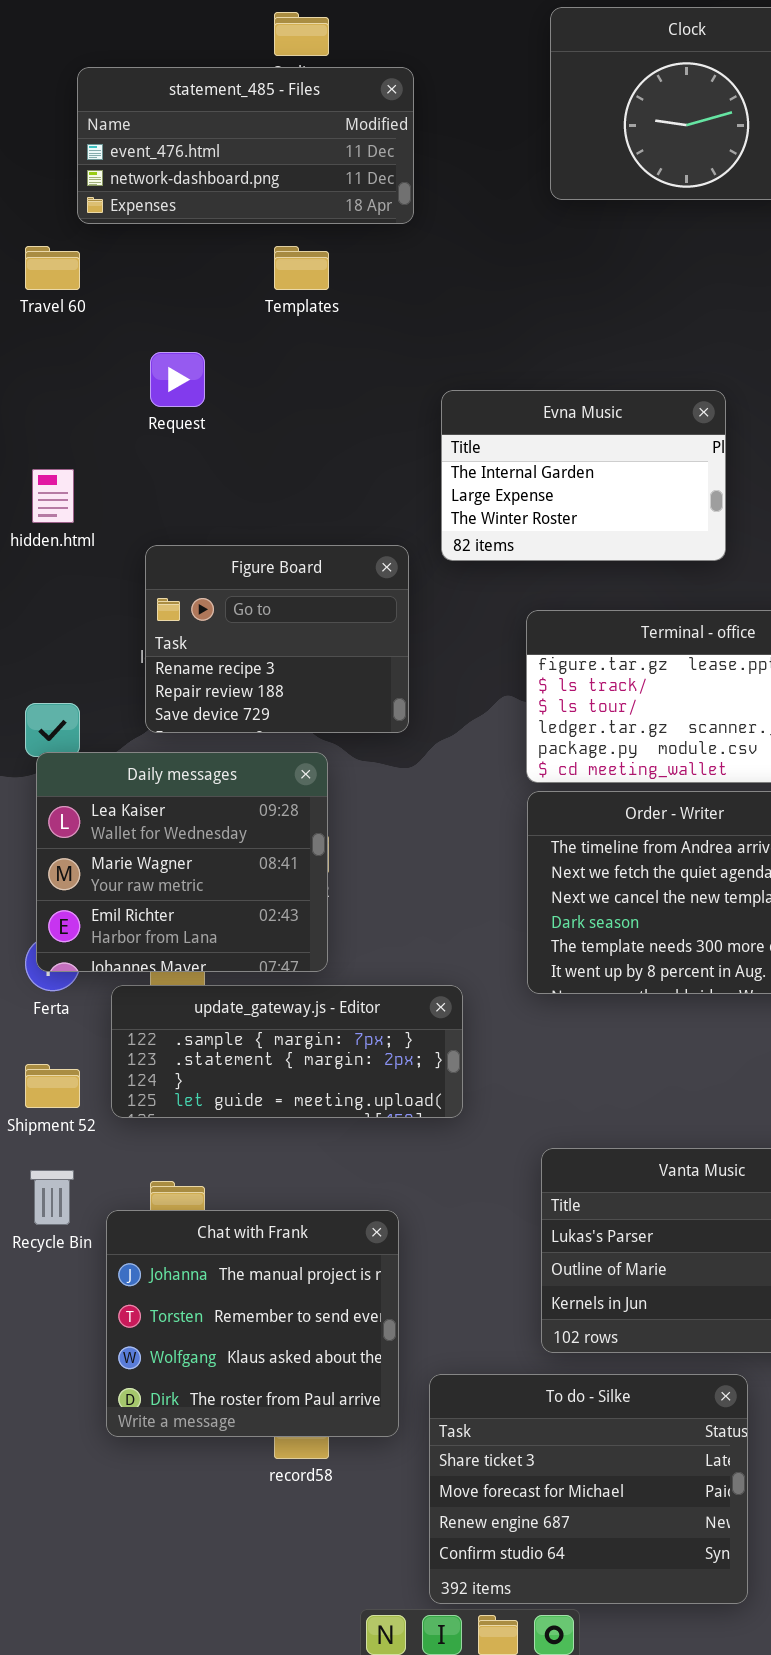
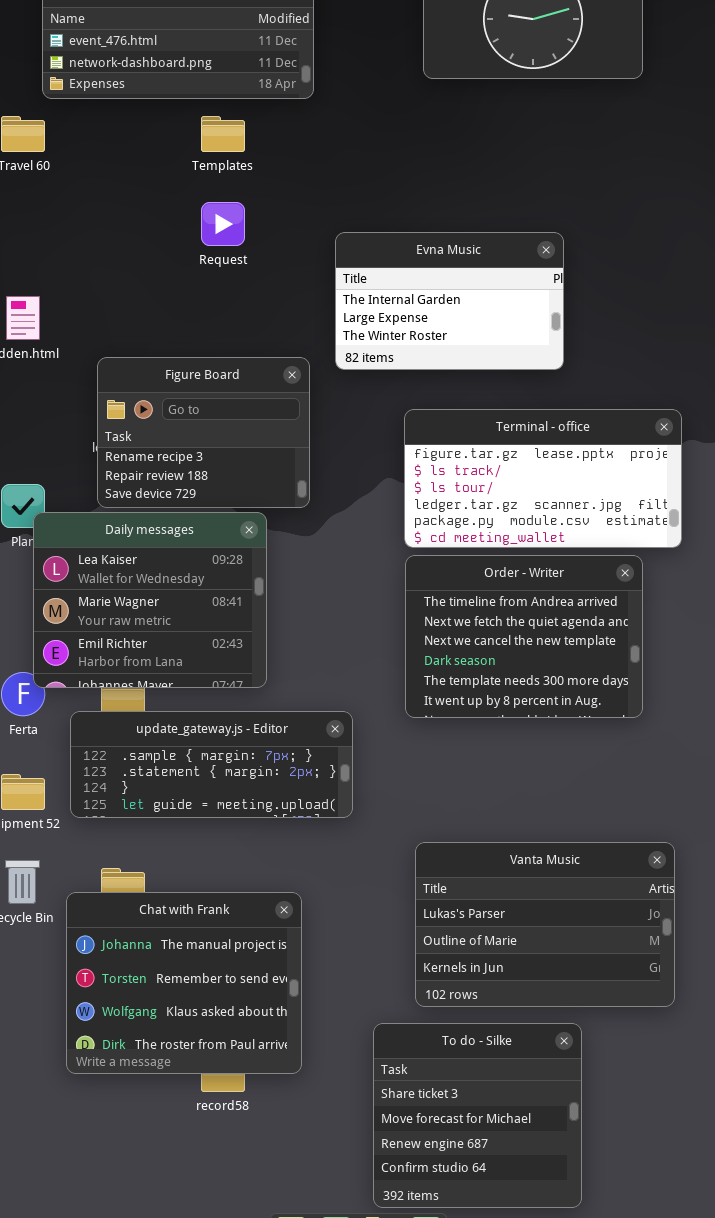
Request: [150,352,205,407] -> [201,202,245,246], moved
Daily messages: [36,752,328,972] -> [33,512,267,688], moved
To do - Silke: [429,1374,748,1604] -> [373,1023,582,1208], resized

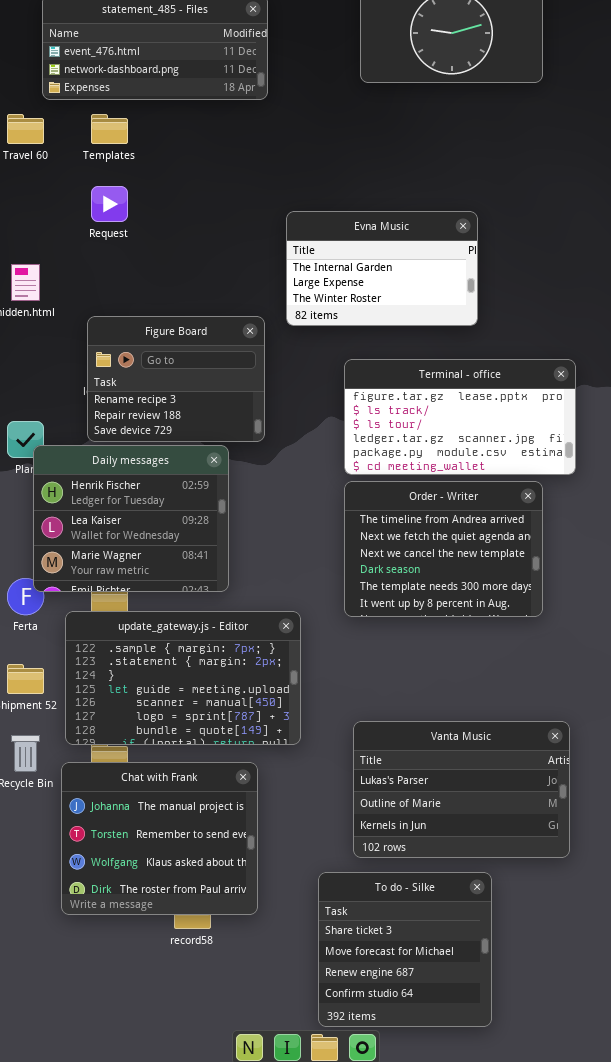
Templates: [201,116,245,152] -> [91,114,128,144], moved
Request: [201,202,245,246] -> [91,186,128,222], moved
Daily messages: [33,512,267,688] -> [33,445,229,592], scrolled up 1 row
update_gateway.js - Editor: [70,711,353,818] -> [65,611,301,745], resized

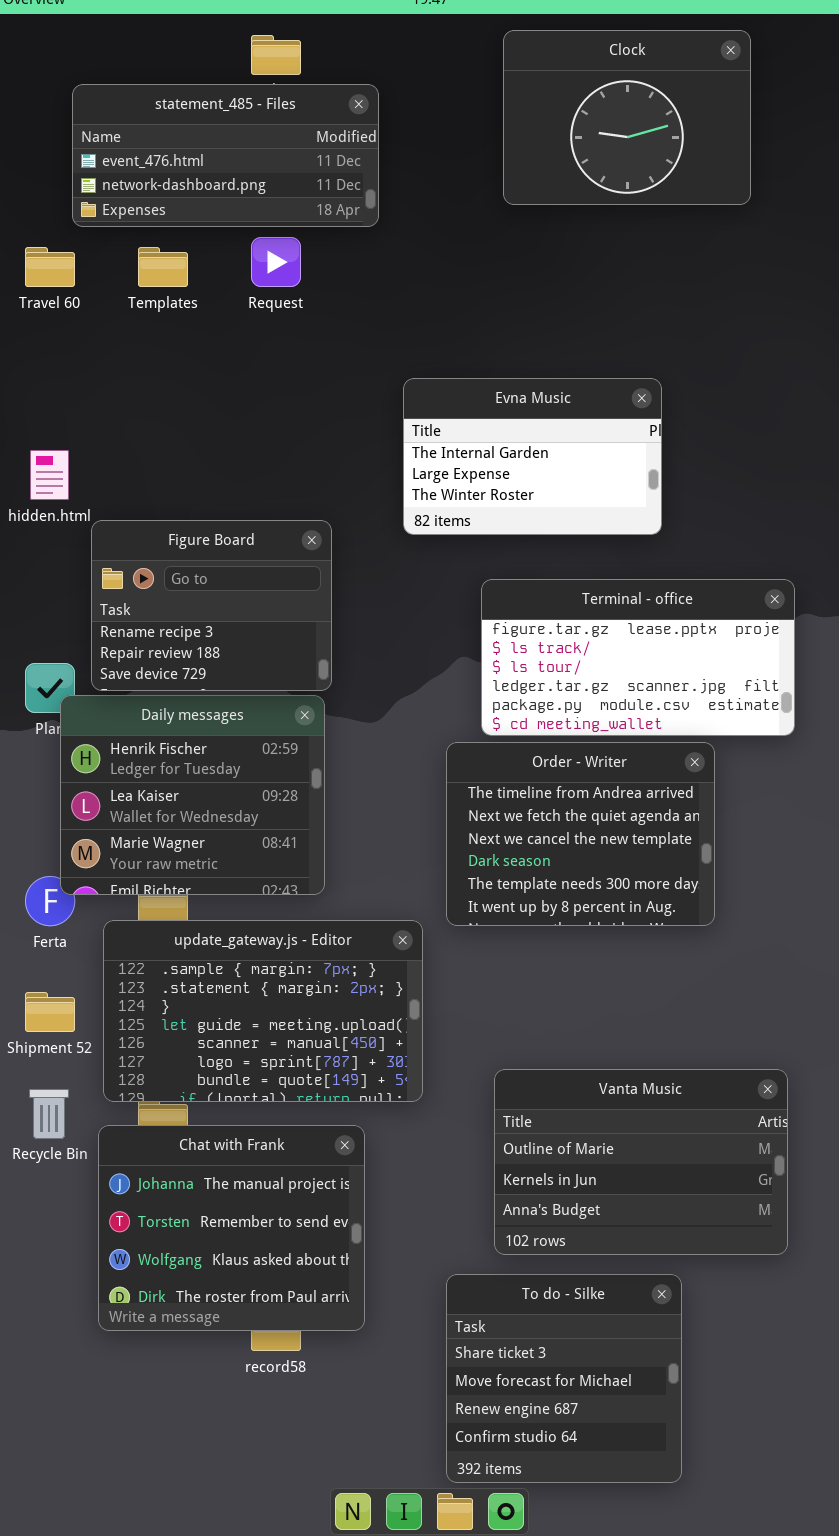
Request: [91,186,128,222] -> [251,237,301,287], moved
Figure Board: [87,316,265,442] -> [91,520,332,691], moved
Order - Writer: [344,481,543,617] -> [446,742,715,926], moved
Vanta Music: [353,721,570,858] -> [494,1069,788,1255], scrolled down 1 row

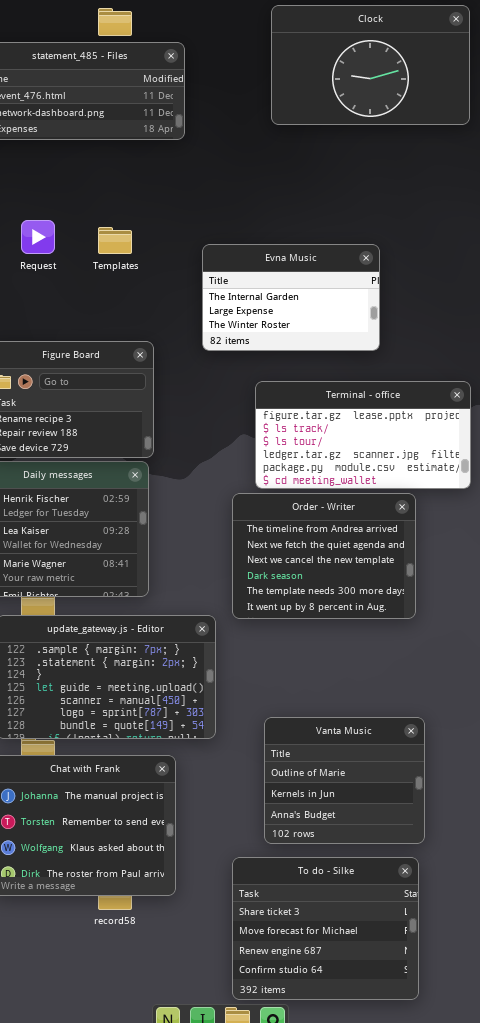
Clock: [503,30,751,205] -> [271,5,470,125], resized
Request: [251,237,301,287] -> [21,220,55,254], moved
Templates: [138,247,188,287] -> [98,227,132,254], moved
Vanta Music: [494,1069,788,1255] -> [264,717,425,844], resized
To do - Silke: [446,1274,682,1483] -> [232,857,419,1000], resized

